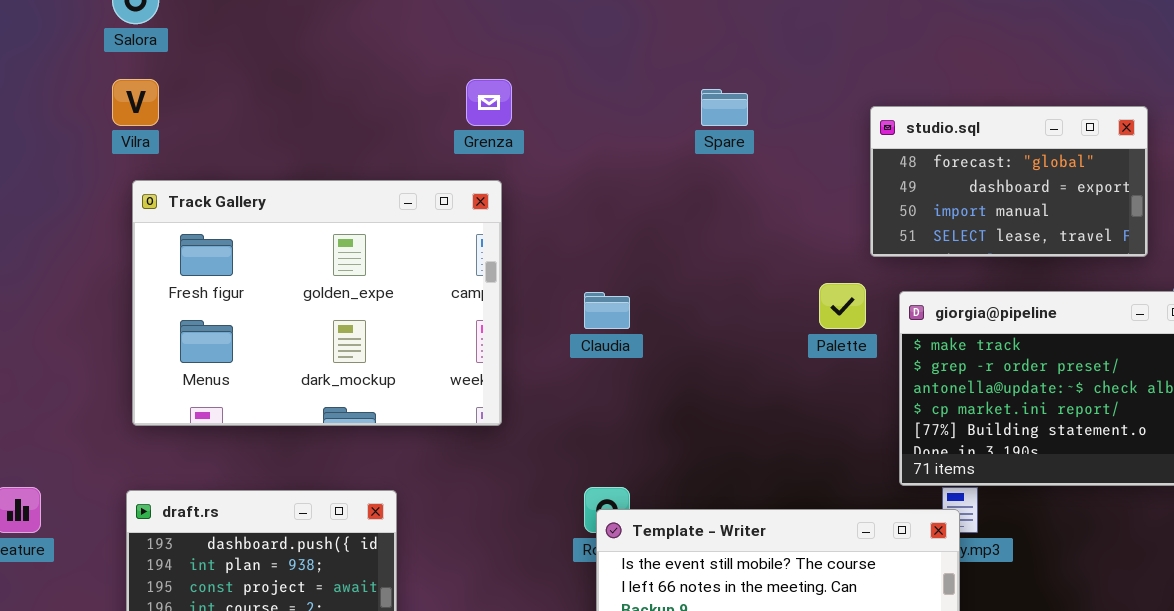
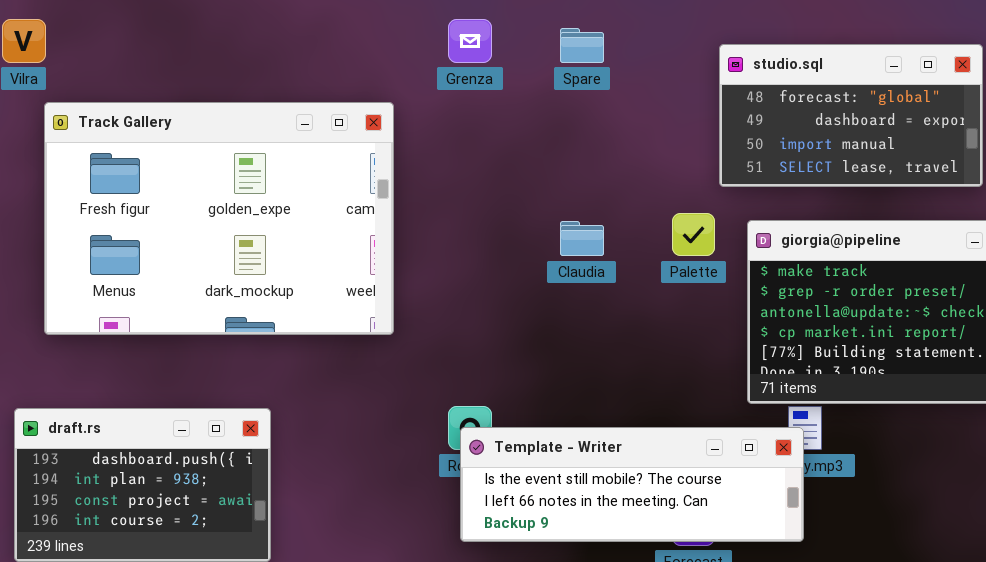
Grenza: [466,79,512,126] -> [448,19,492,63], moved
Track Gallery: [132,180,502,426] -> [44,102,394,335], moved
Claudia: [584,292,630,329] -> [560,221,604,256], moved

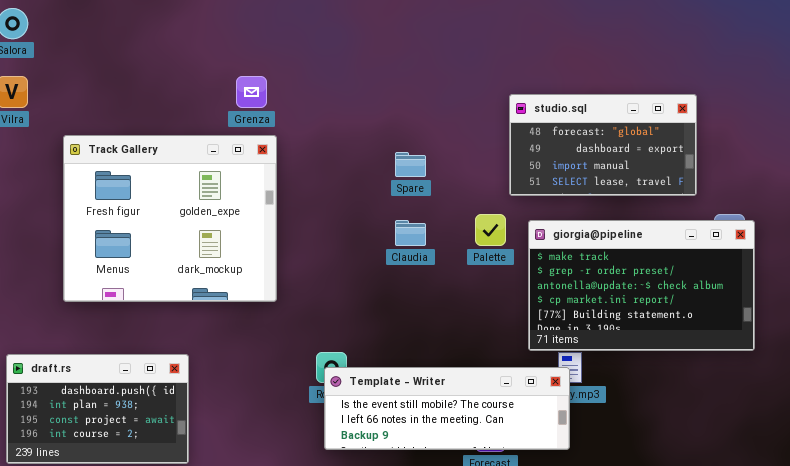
Grenza: [448,19,492,63] -> [236,76,267,108], moved
Spare: [560,28,604,63] -> [395,152,426,177], moved
Track Gallery: [44,102,394,335] -> [63,135,277,302], resized

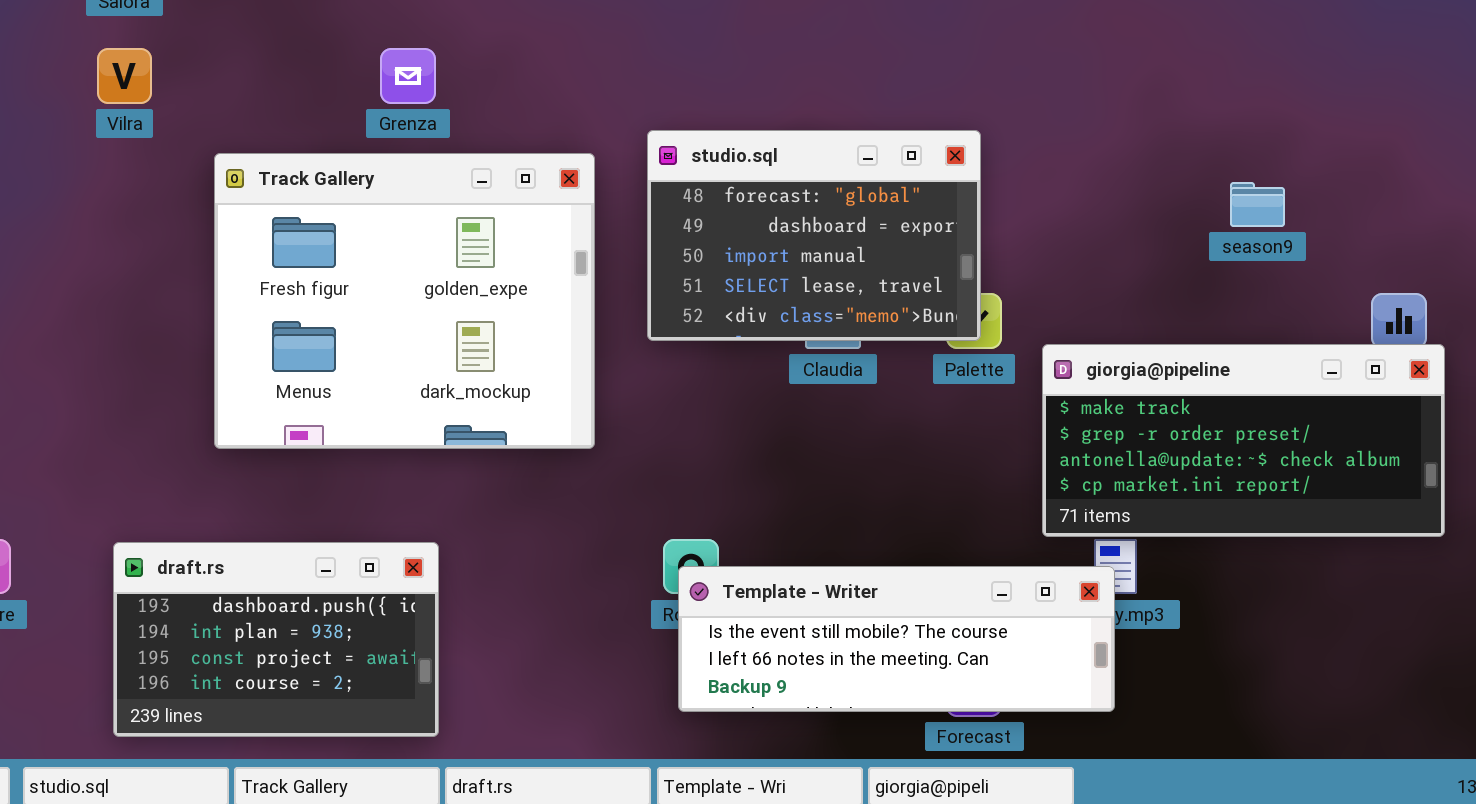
Grenza: [236,76,267,108] -> [380,48,436,104], moved
studio.sql: [509,94,697,196] -> [647,130,981,341], moved, resized
giorgia@pipeline: [528,220,755,351] -> [1042,344,1445,537], resized

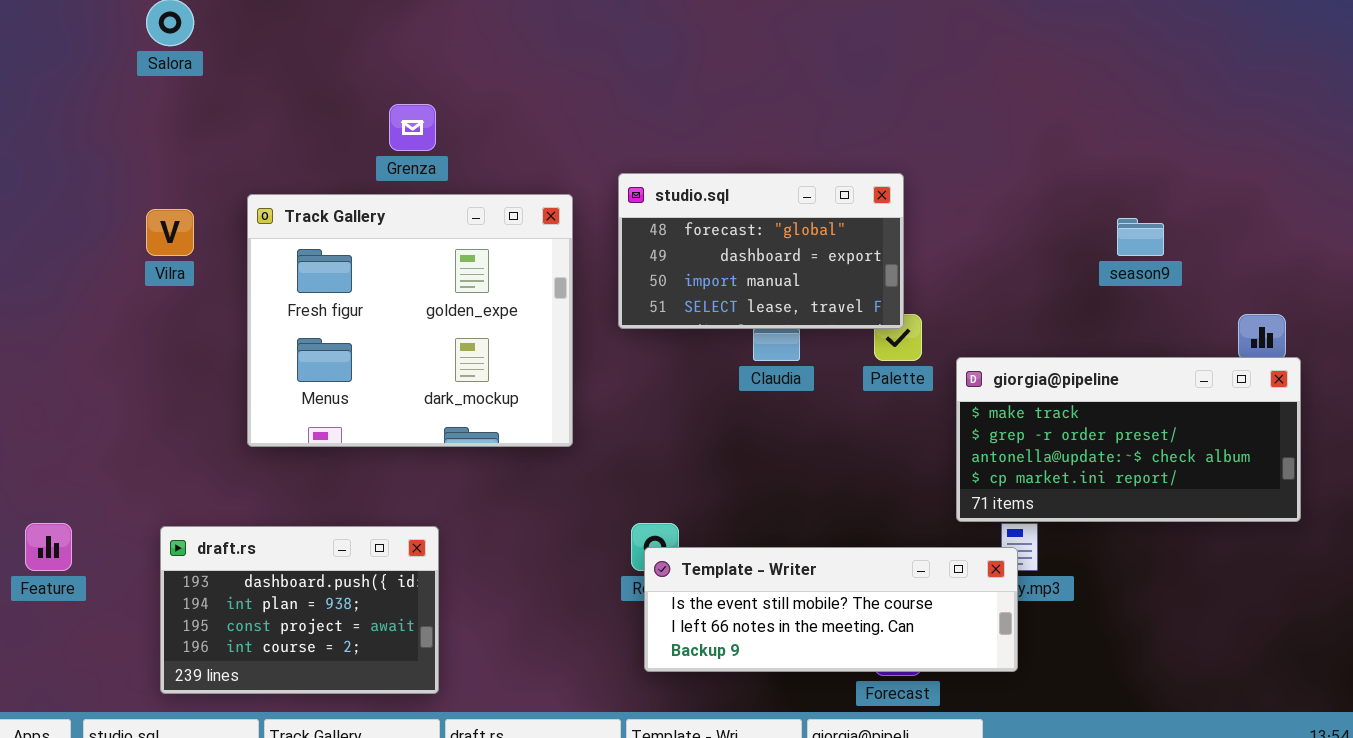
Vilra: [97,48,152,104] -> [146,209,194,256], moved
studio.sql: [647,130,981,341] -> [618,173,904,329], resized

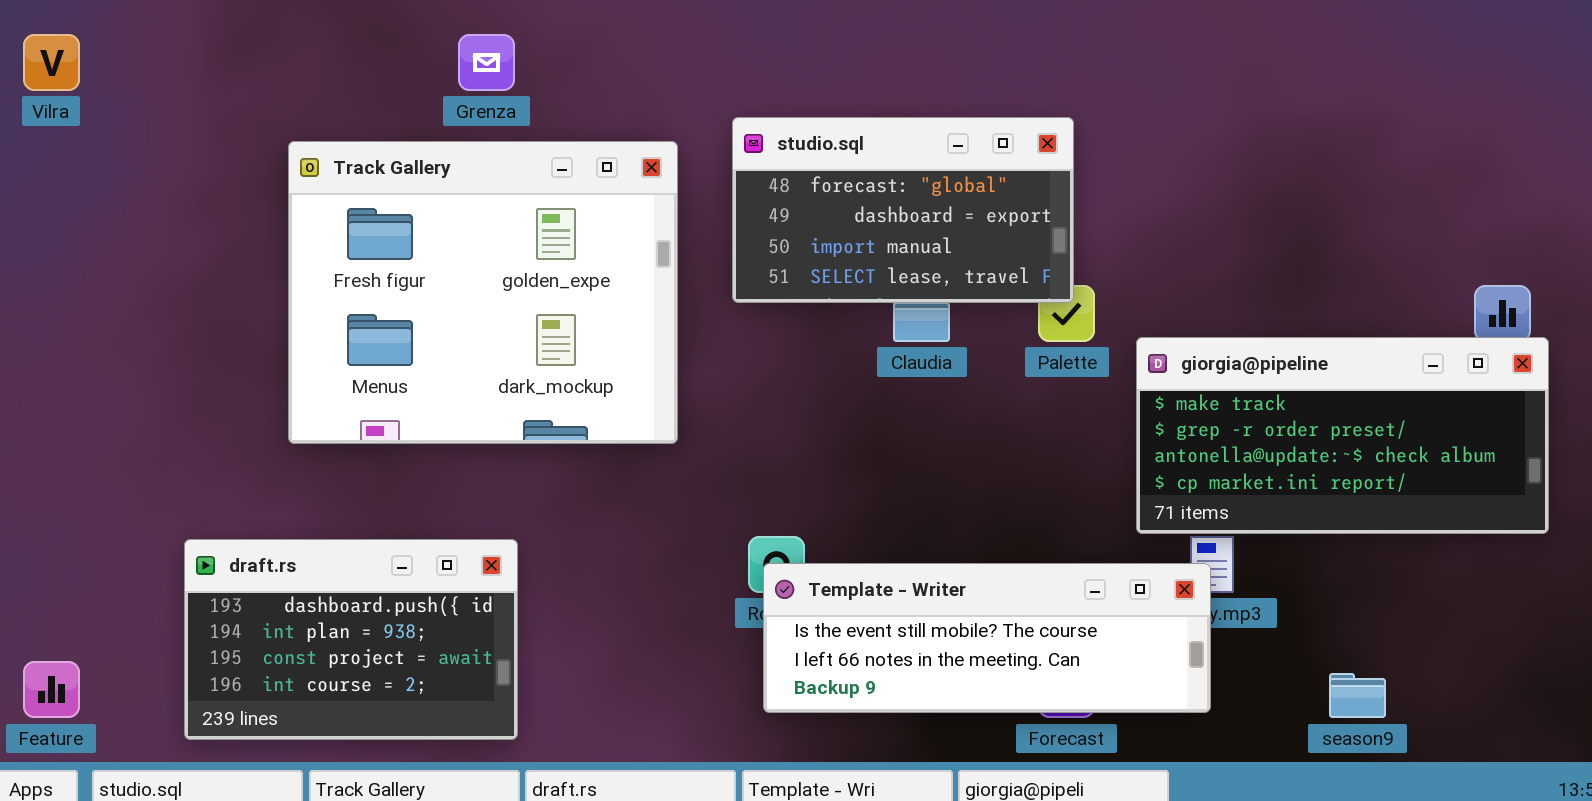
Vilra: [146,209,194,256] -> [23,34,80,91], moved
season9: [1117,218,1164,256] -> [1329,673,1386,718], moved
Feature: [25,523,72,571] -> [23,661,80,718], moved

